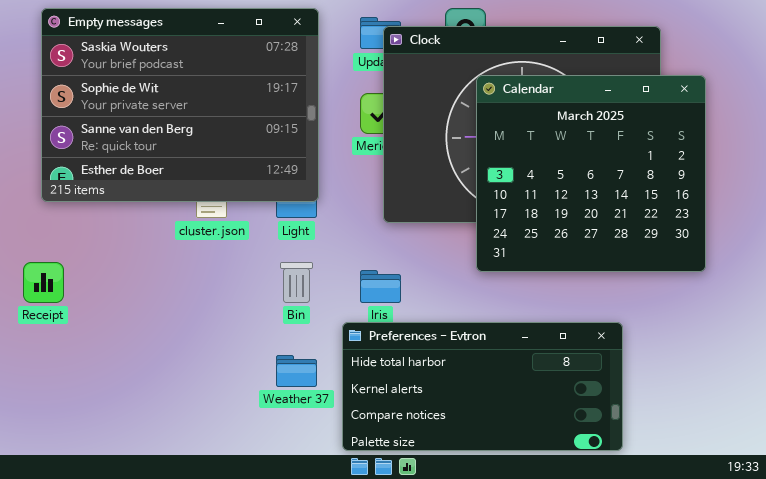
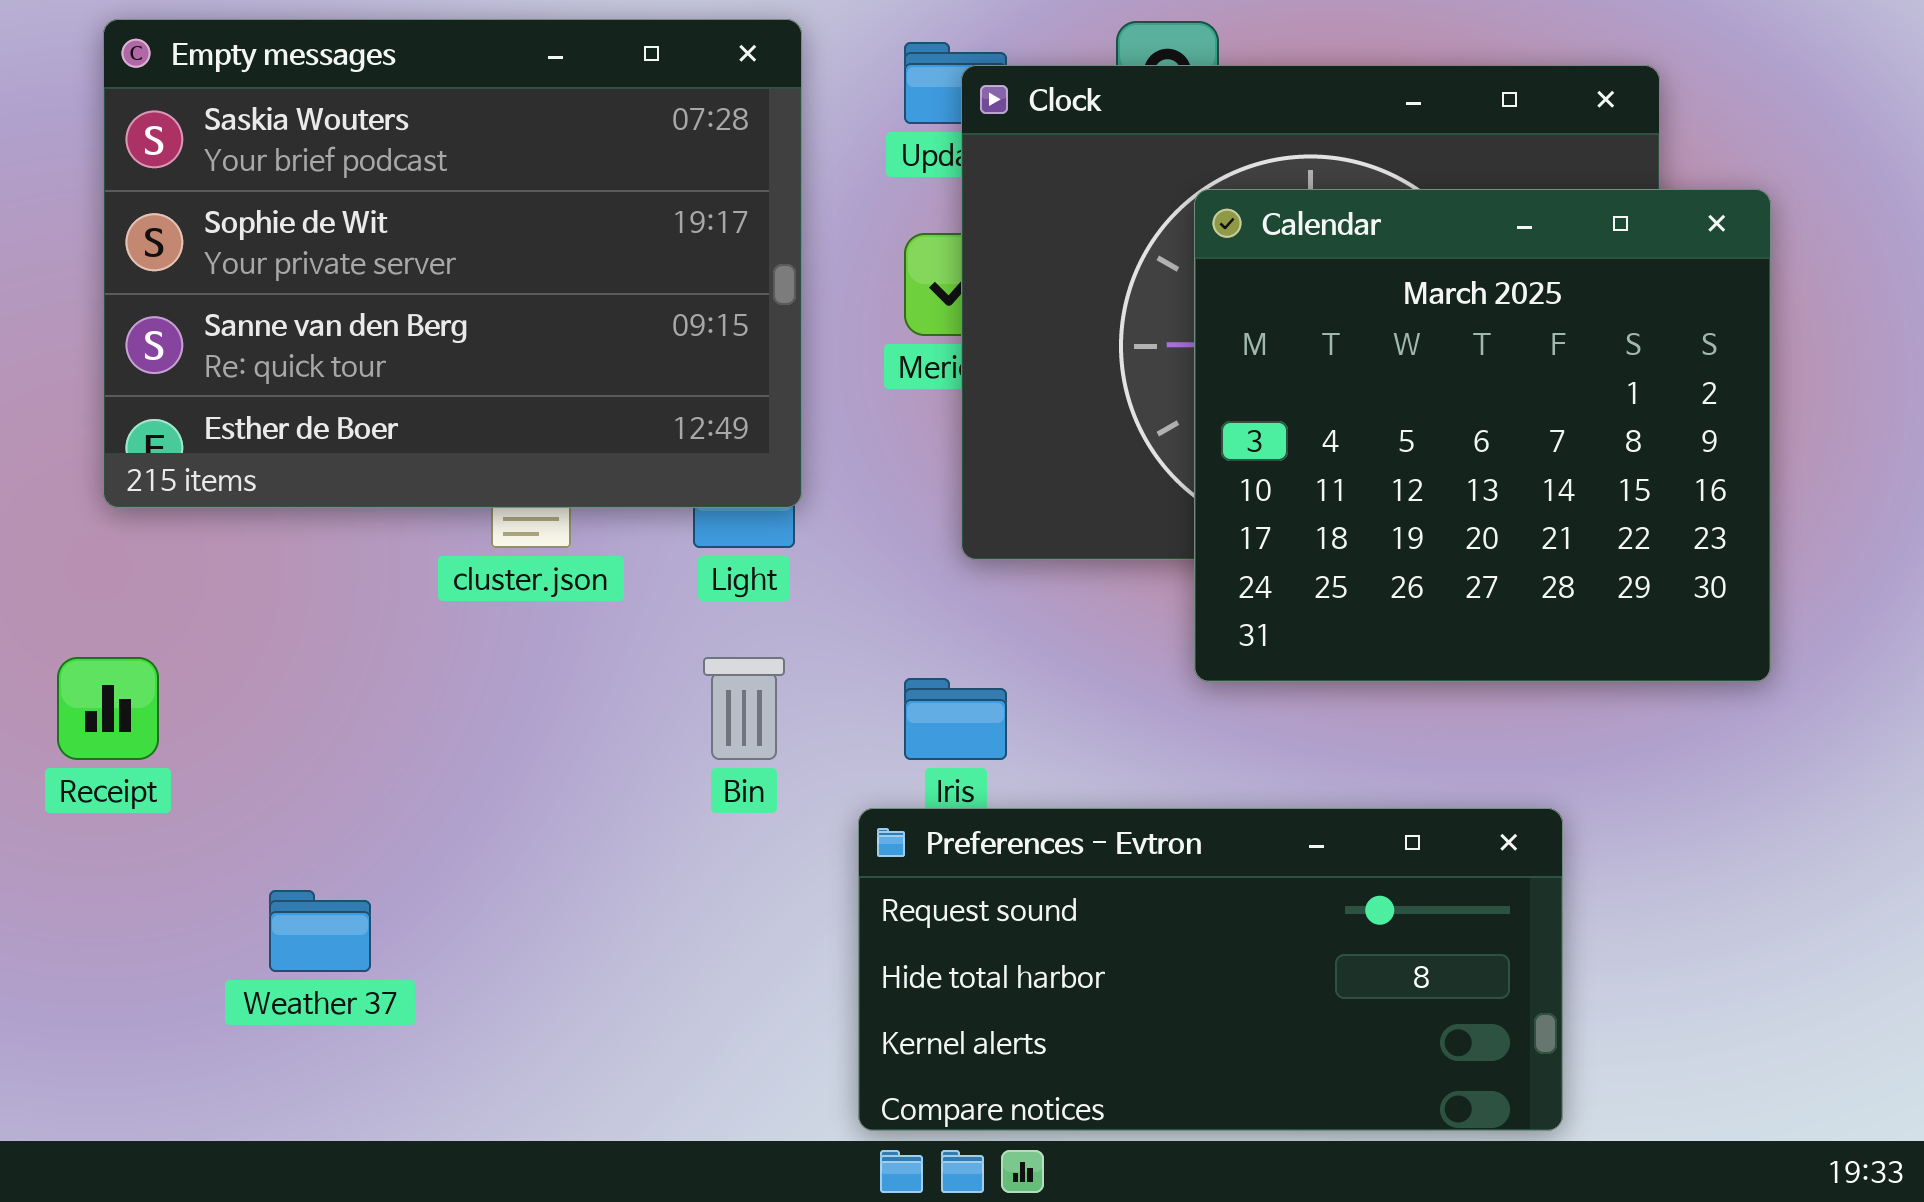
Preferences - Evtron: [342,322,623,451] -> [858,808,1563,1131], scrolled up 1 row
Weather 37: [276,355,317,387] -> [269,890,371,972], moved

